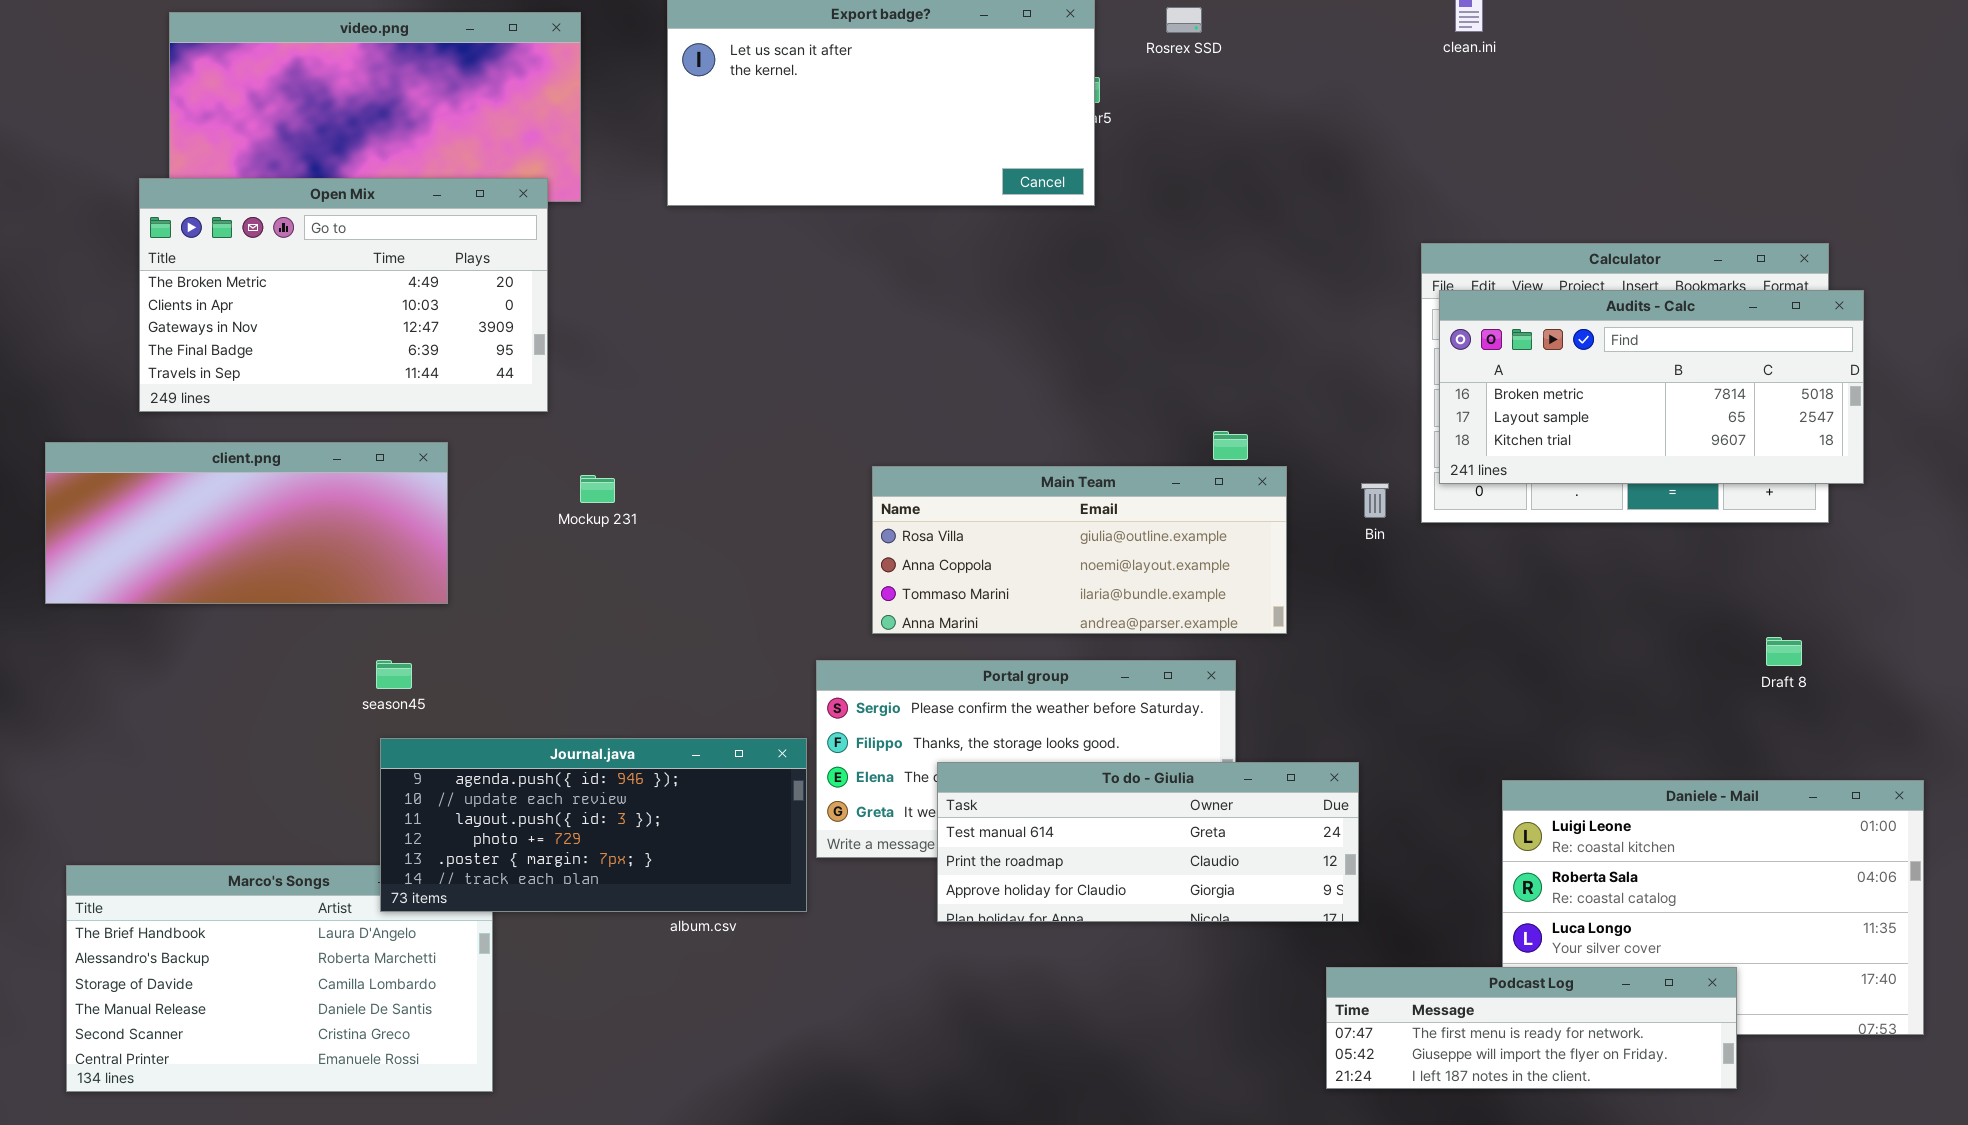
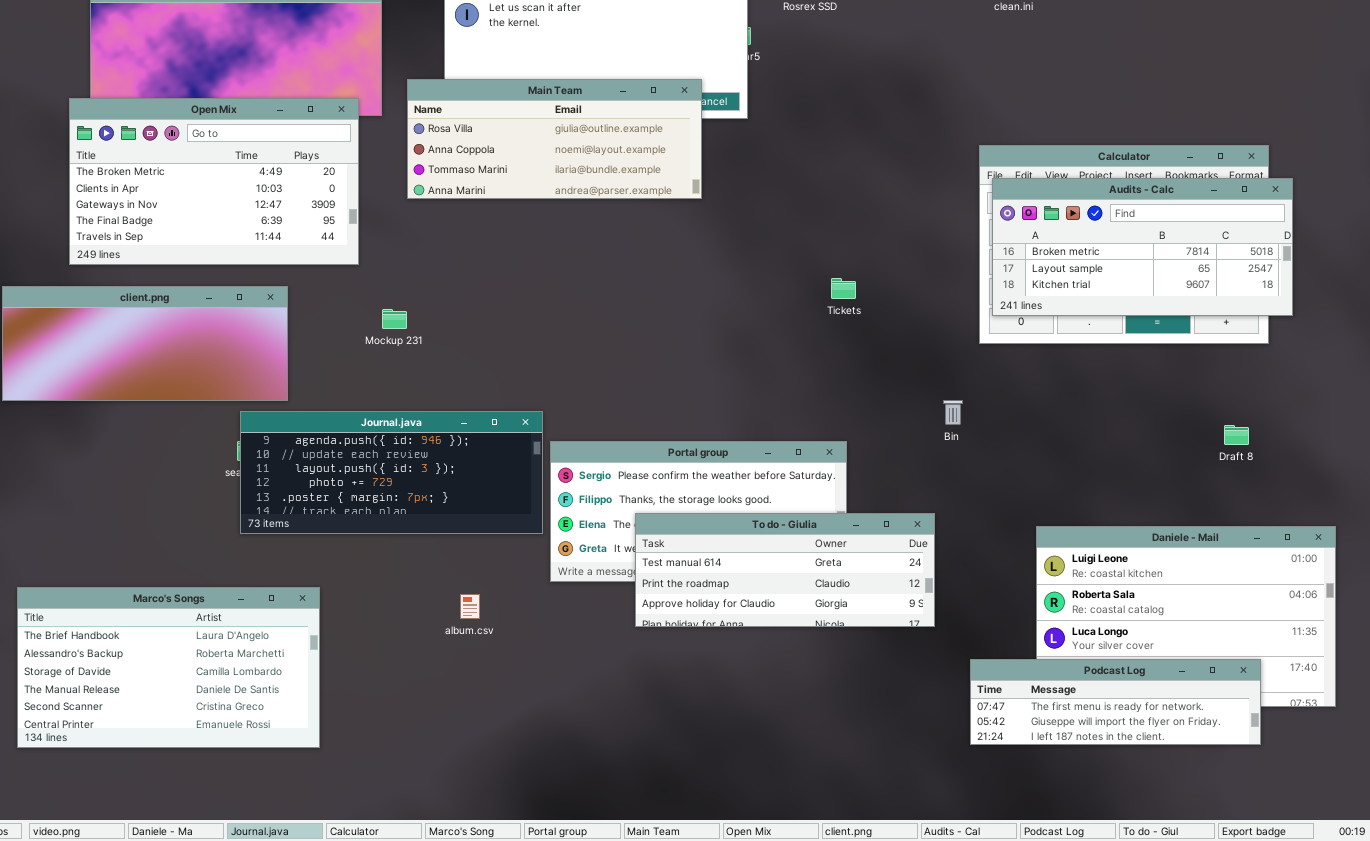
Main Team: [872,466,1287,634] -> [407,79,702,199], moved
Bin: [1361,483,1389,518] -> [943,400,963,425], moved
Journal.java: [380,738,807,912] -> [240,411,543,534], moved
Podcast Log: [1326,967,1737,1089] -> [970,659,1261,745], moved

